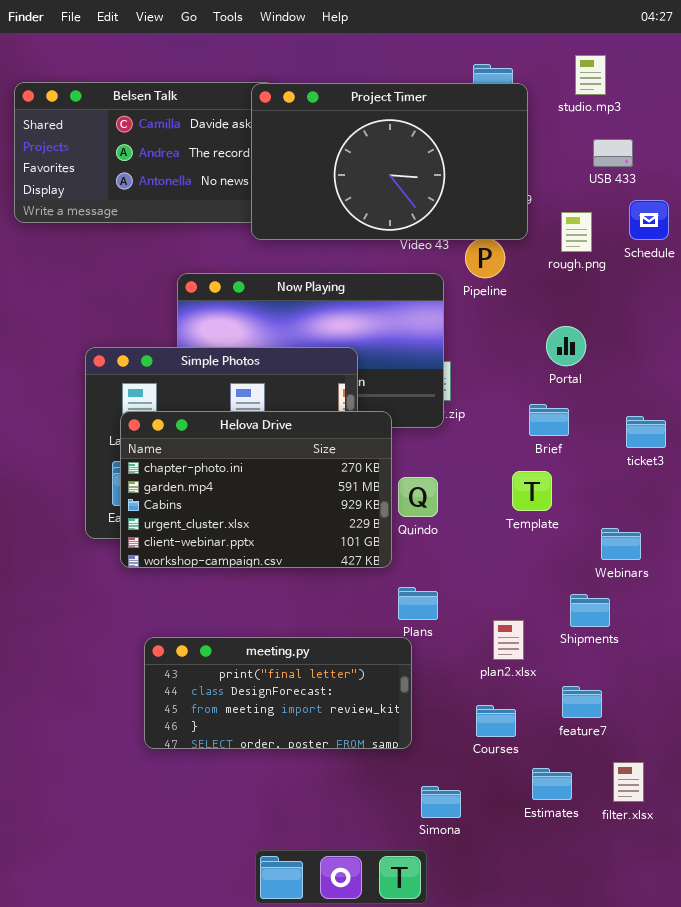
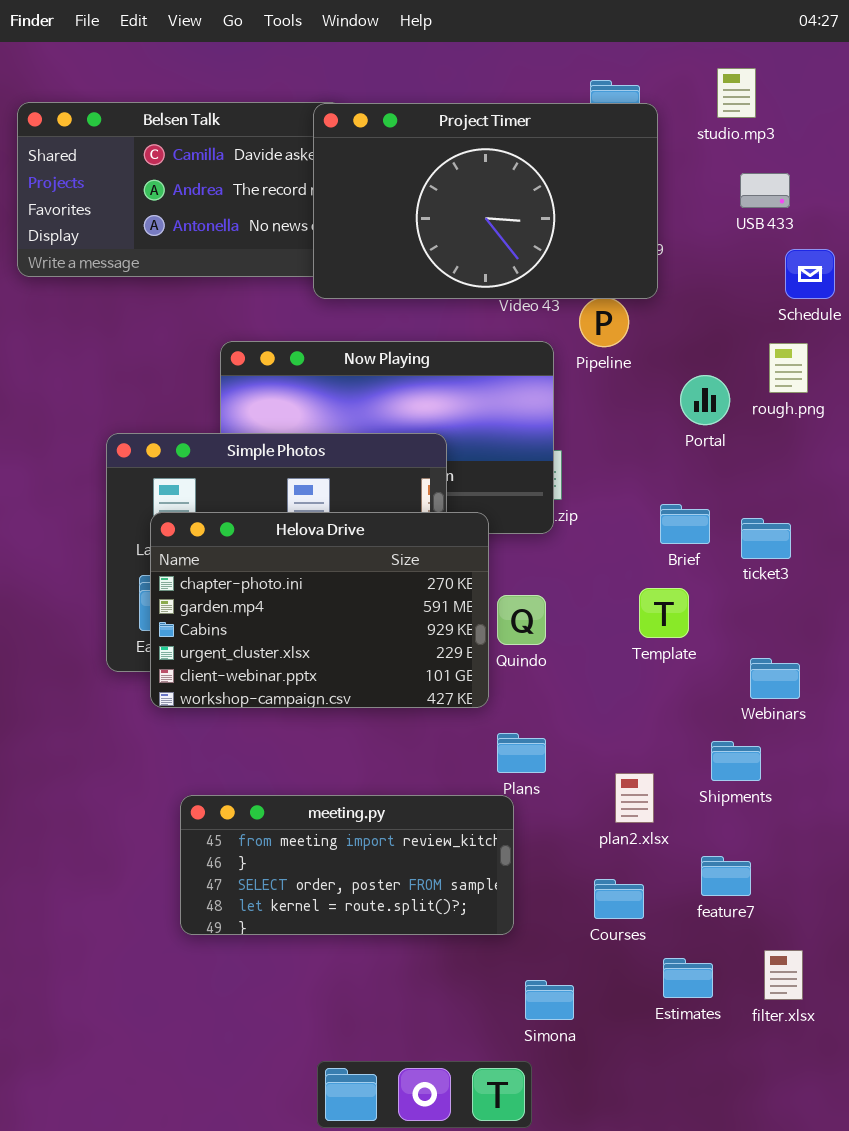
rough.png: [561,212,592,252] -> [769,343,808,393], moved
Portal: [546,326,586,366] -> [680,375,730,425], moved
ticket3: [626,416,666,448] -> [741,518,791,559], moved
meeting.py: [144,637,412,749] -> [180,795,514,935], scrolled down 2 rows

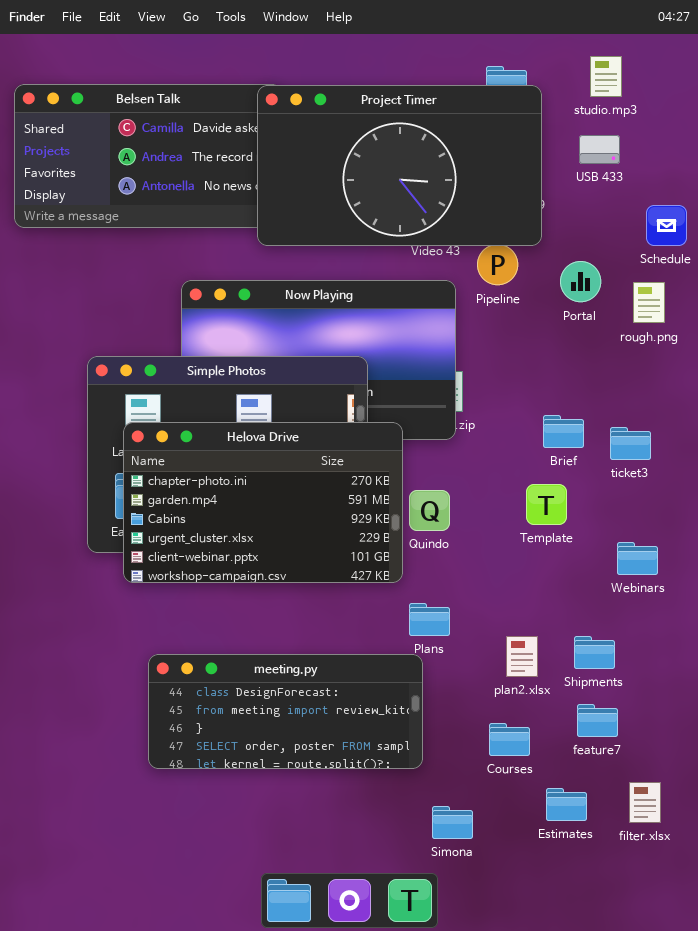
USB 433: [740,173,790,208] -> [579,135,620,164], moved
Portal: [680,375,730,425] -> [560,261,601,302], moved
Shipments: [711,741,761,781] -> [574,636,615,669], moved
meeting.py: [180,795,514,935] -> [148,654,423,769], scrolled up 1 row

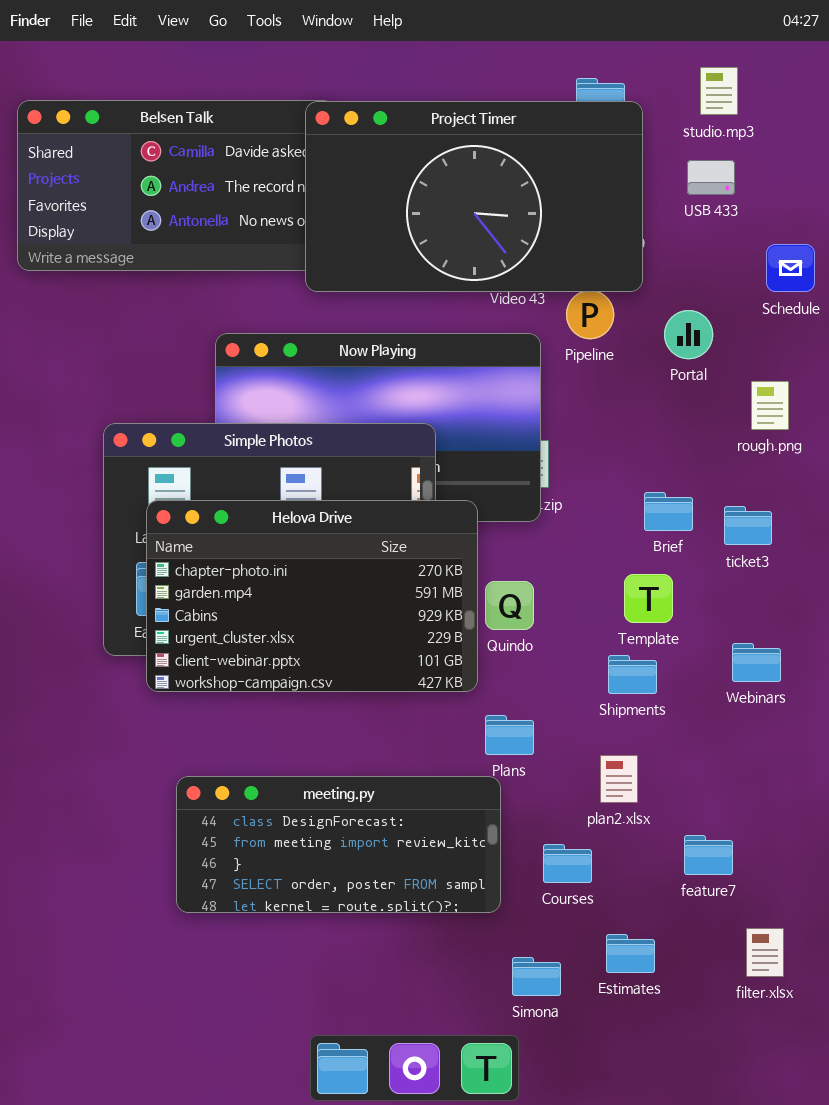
rough.png: [633,282,665,323] -> [751,381,789,430], moved
Shipments: [574,636,615,669] -> [608,655,657,694], moved
Courses: [489,723,530,756] -> [543,844,592,883], moved
Estimates: [546,788,587,821] -> [606,934,655,973], moved

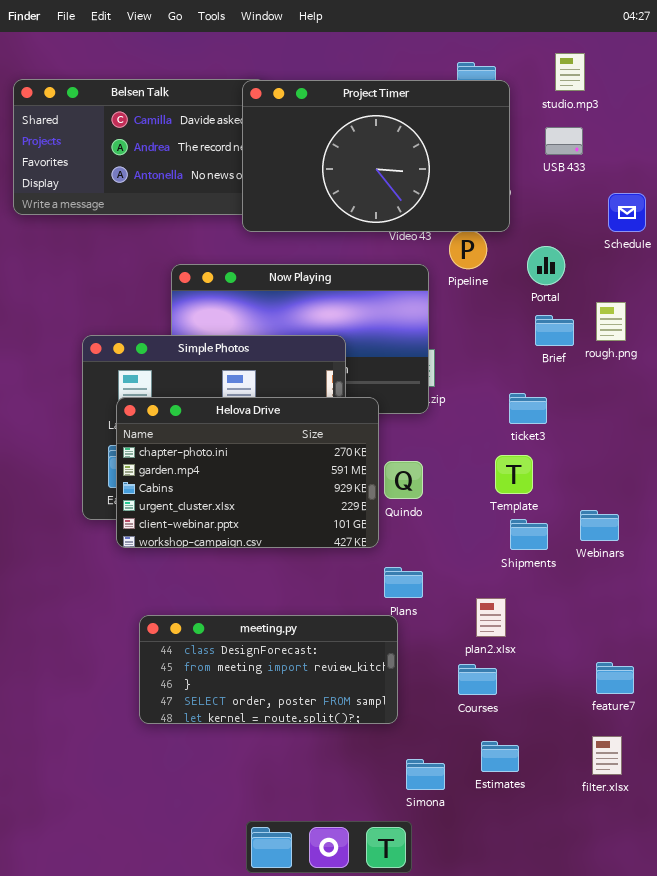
Brief: [644,492,693,531] -> [535,315,574,346], moved
ticket3: [724,506,772,545] -> [509,393,547,424], moved
Shipments: [608,655,657,694] -> [510,519,548,550], moved
feature7: [684,835,733,875] -> [596,662,634,694], moved
Courses: [543,844,592,883] -> [458,664,497,695], moved

